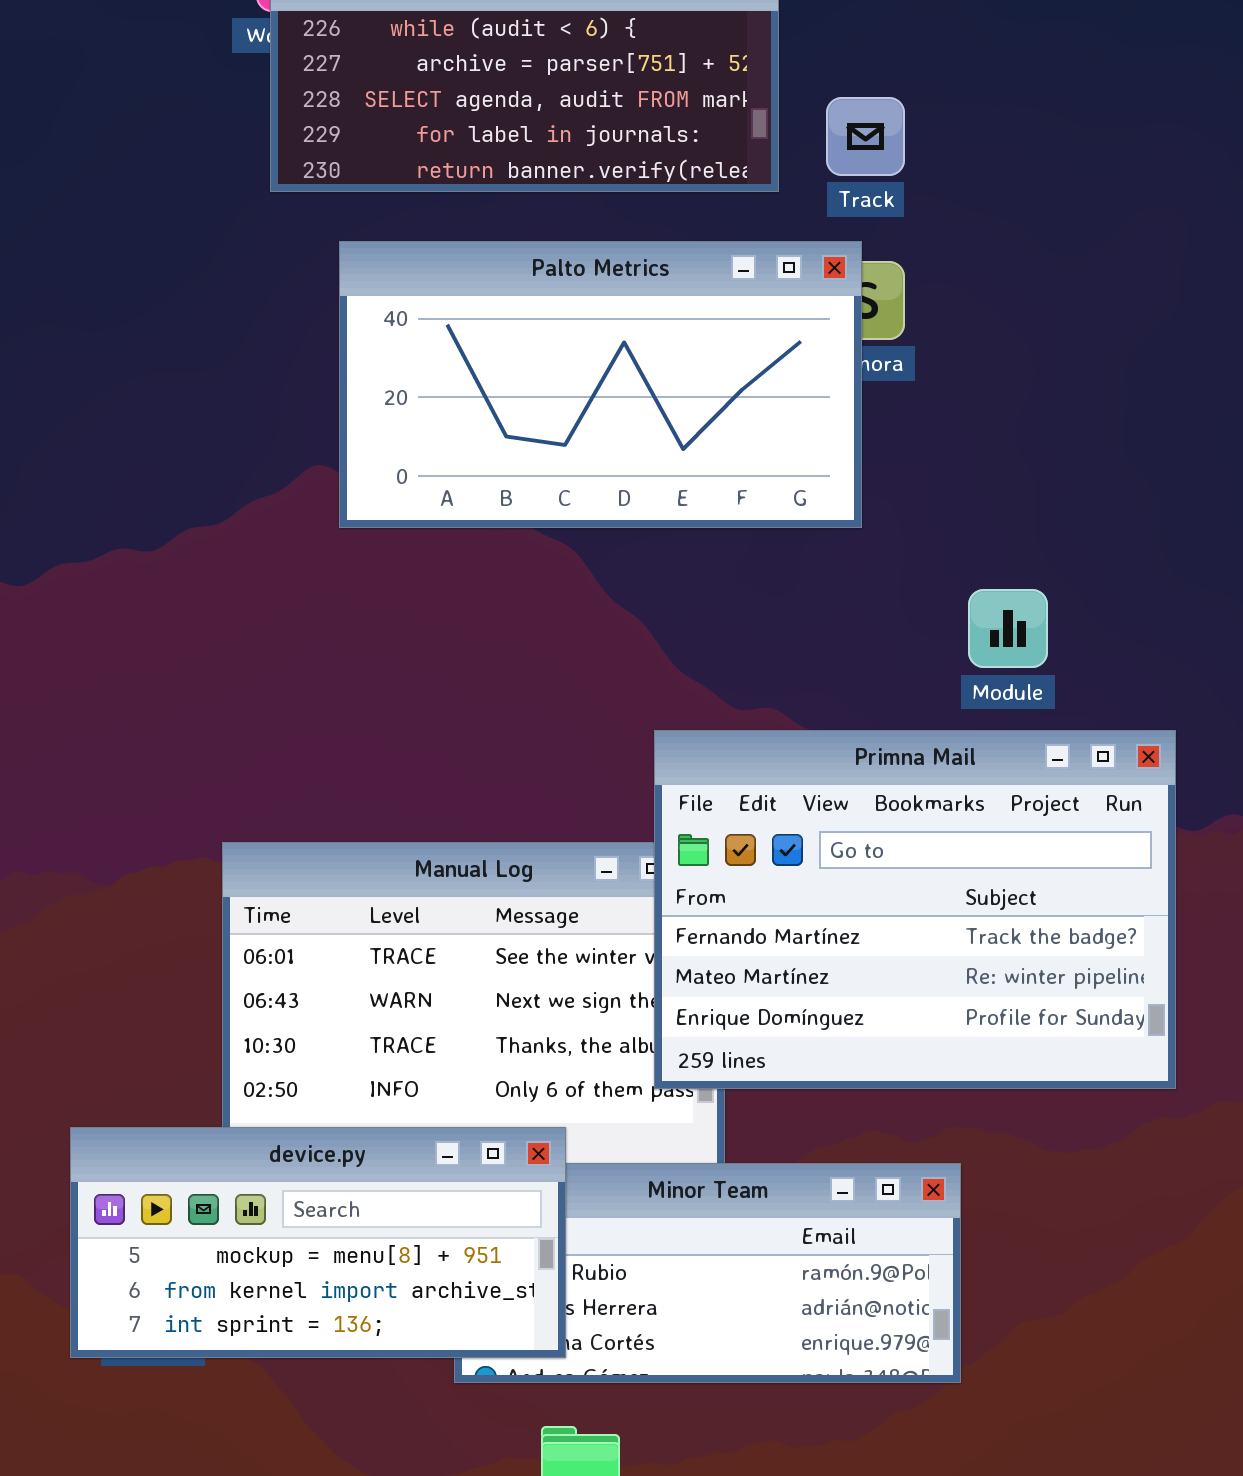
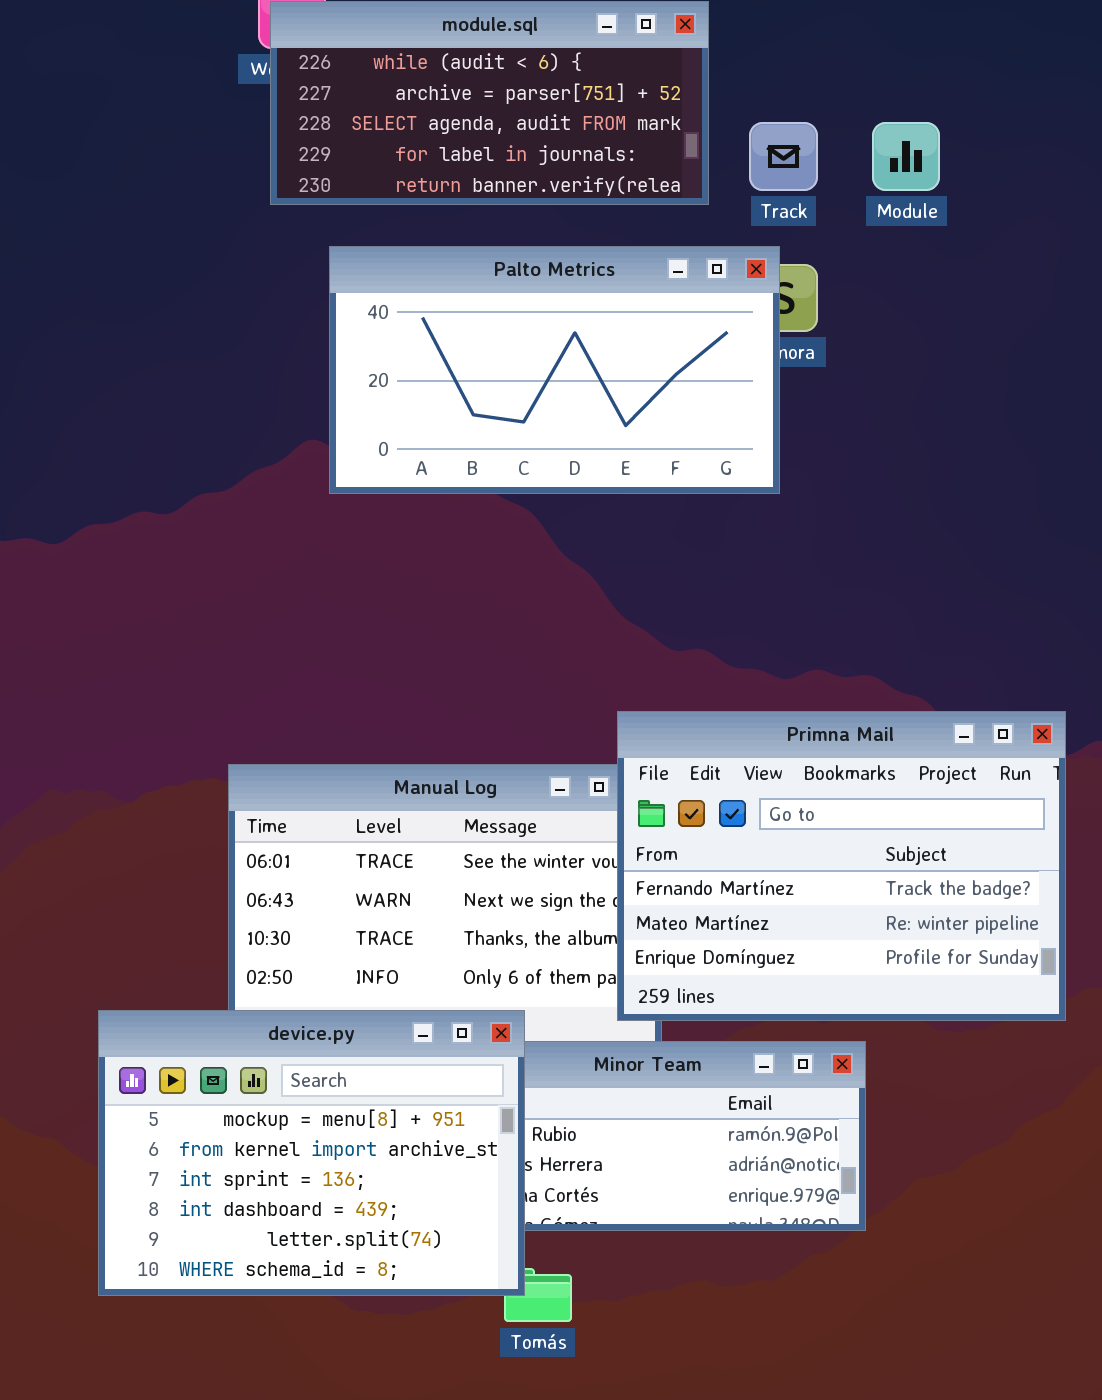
Module: [968,589,1048,668] -> [872,122,940,191], moved
Primna Mail: [654,730,1176,1089] -> [617,711,1066,1021], moved
device.py: [70,1127,566,1358] -> [98,1010,525,1296], resized

